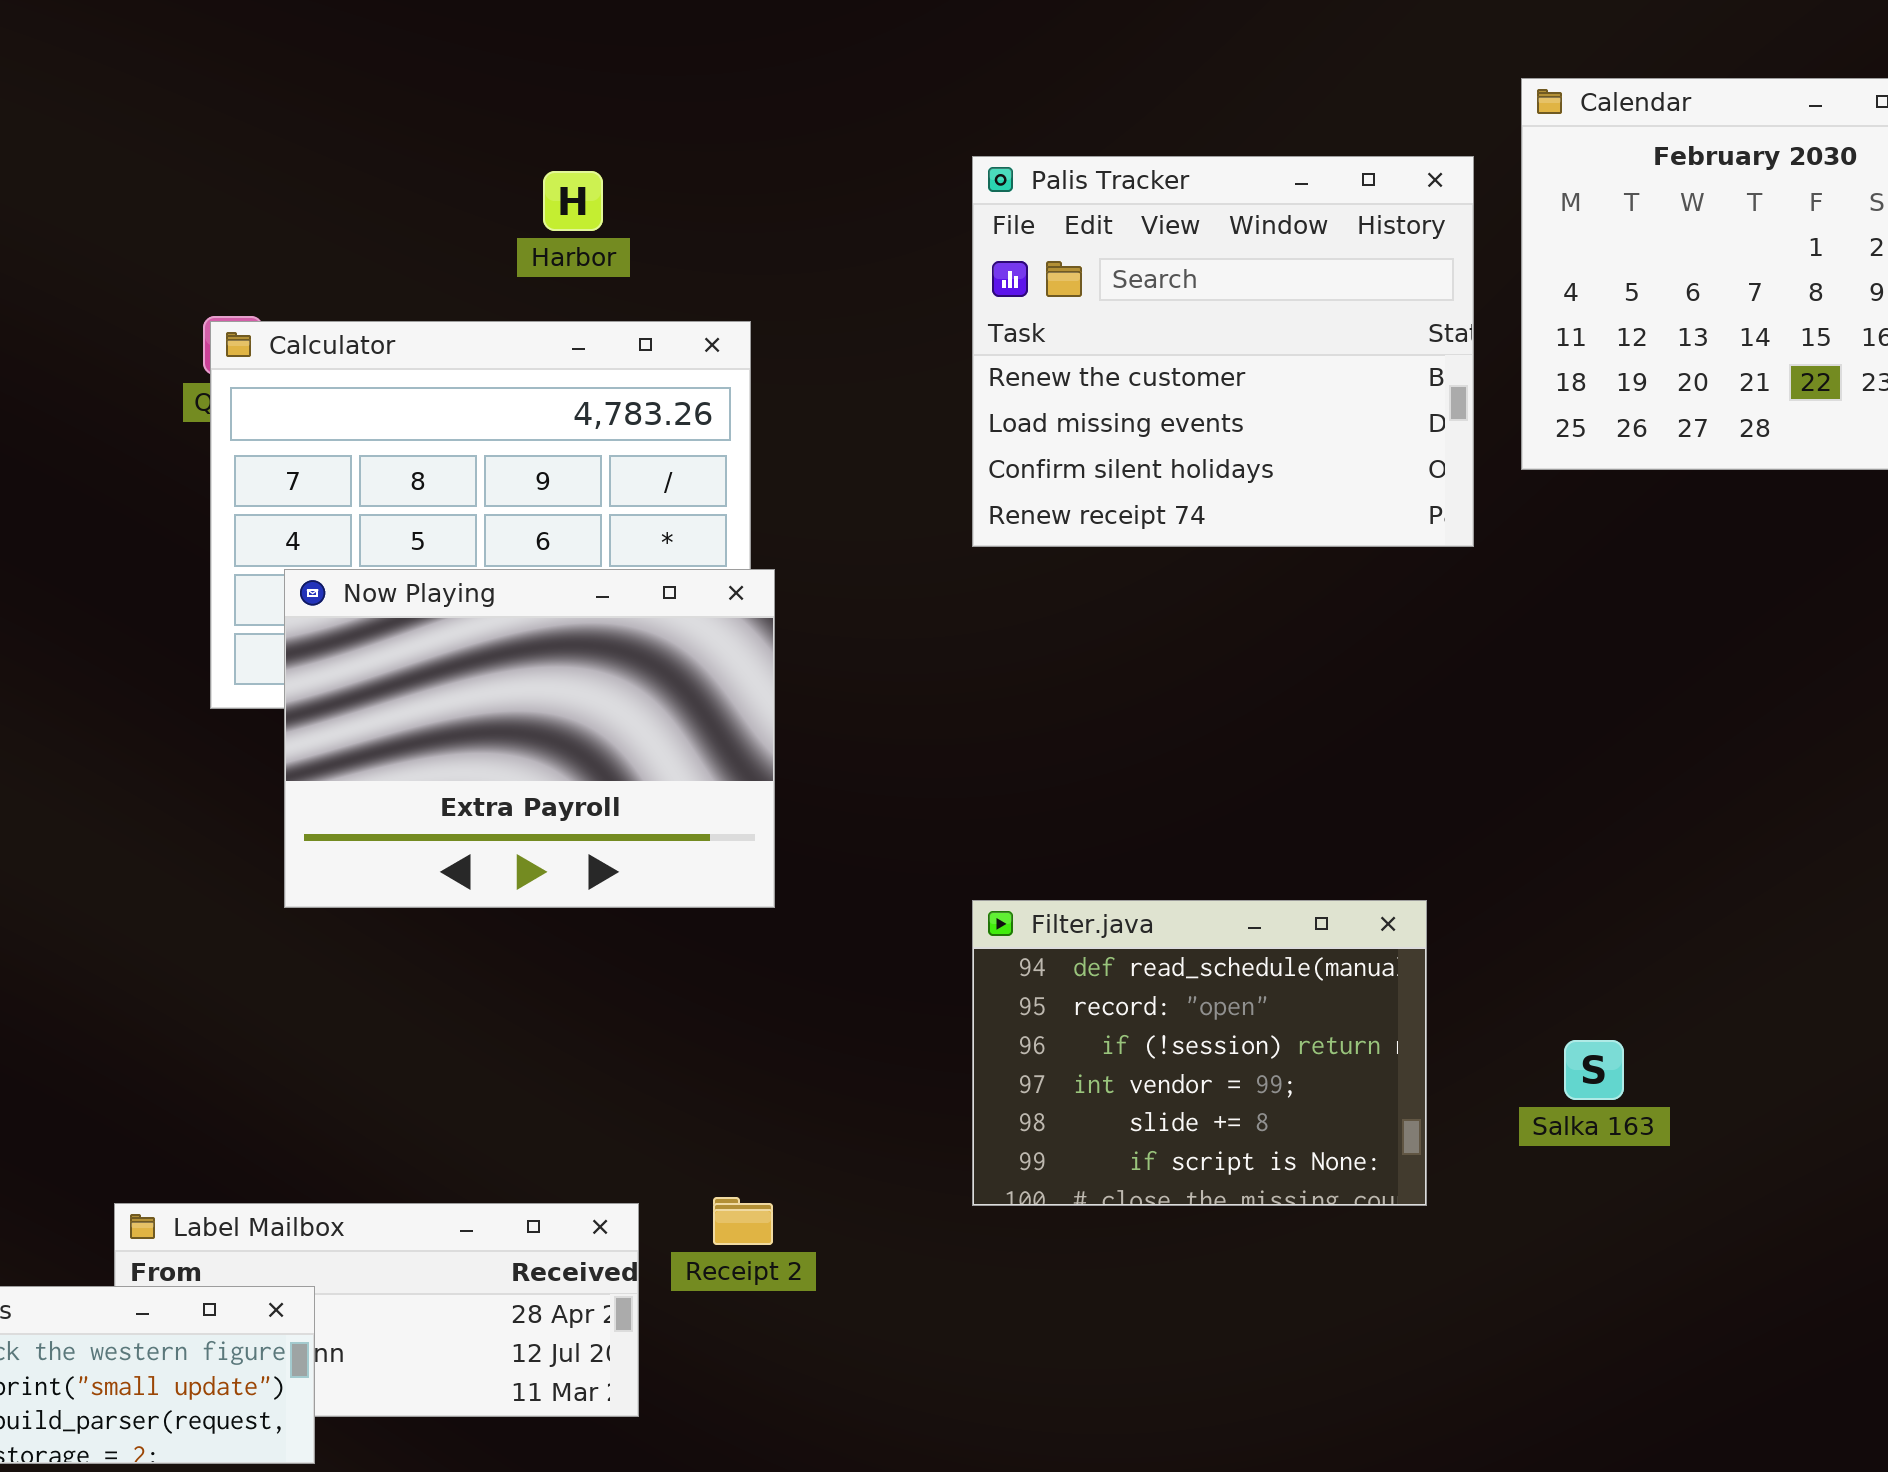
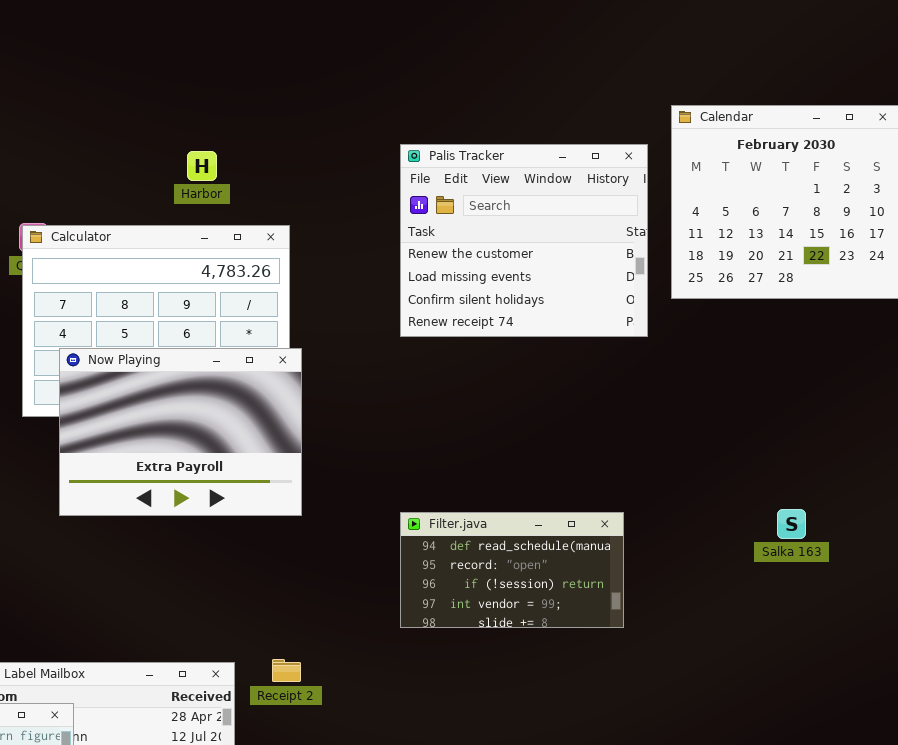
Filter.java: [972,900,1427,1206] -> [400,512,624,628], resized
Salka 163: [1564,1040,1624,1100] -> [777,509,806,539], moved

